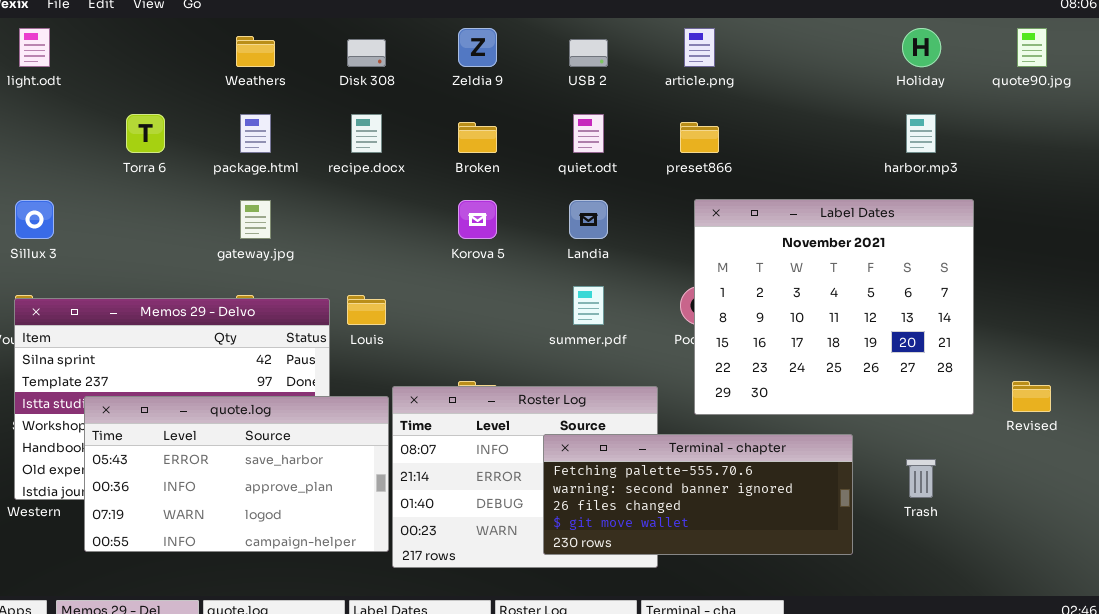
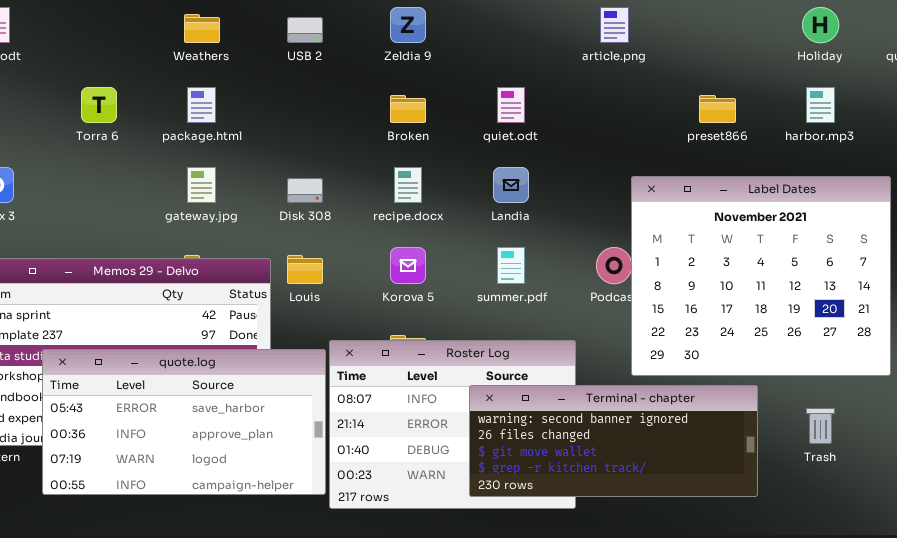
Disk 308: [347,39,386,67] -> [287,178,323,203], moved
USB 2: [569,39,608,67] -> [287,17,323,43], moved
recipe.docx: [351,114,382,153] -> [394,167,422,203], moved
preset866: [680,122,719,153] -> [699,95,736,123], moved
Label Dates: [694,199,974,415] -> [631,176,891,376], moved
Korova 5: [458,200,497,239] -> [390,247,426,284], moved
Terminal - chapter: [543,434,853,555] -> [469,385,758,497], scrolled down 1 row

